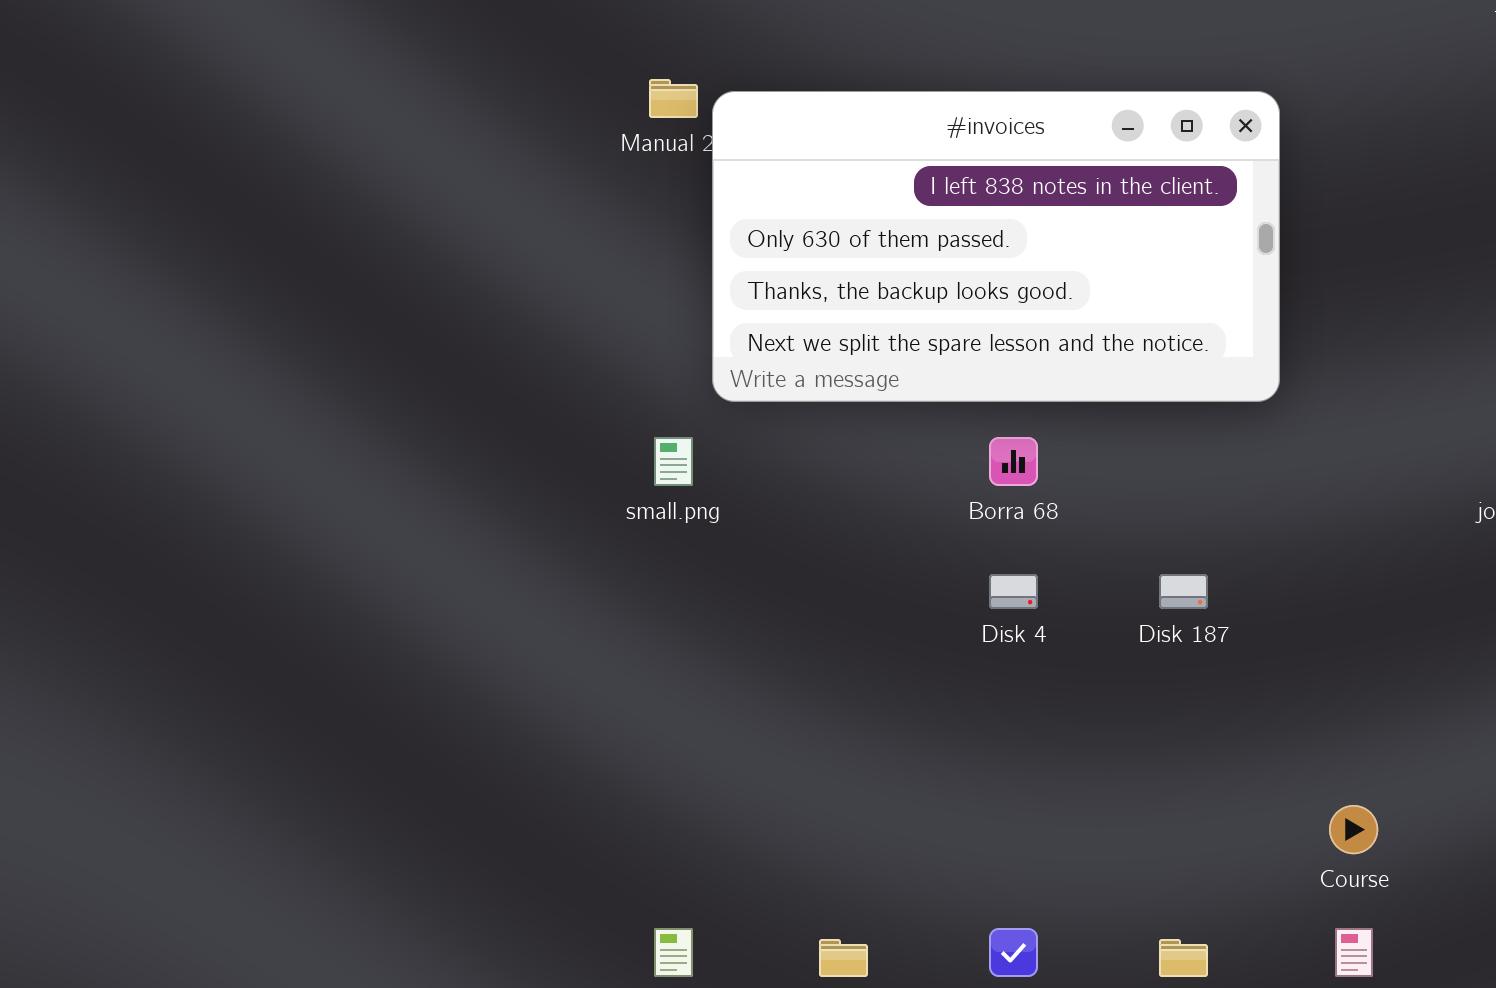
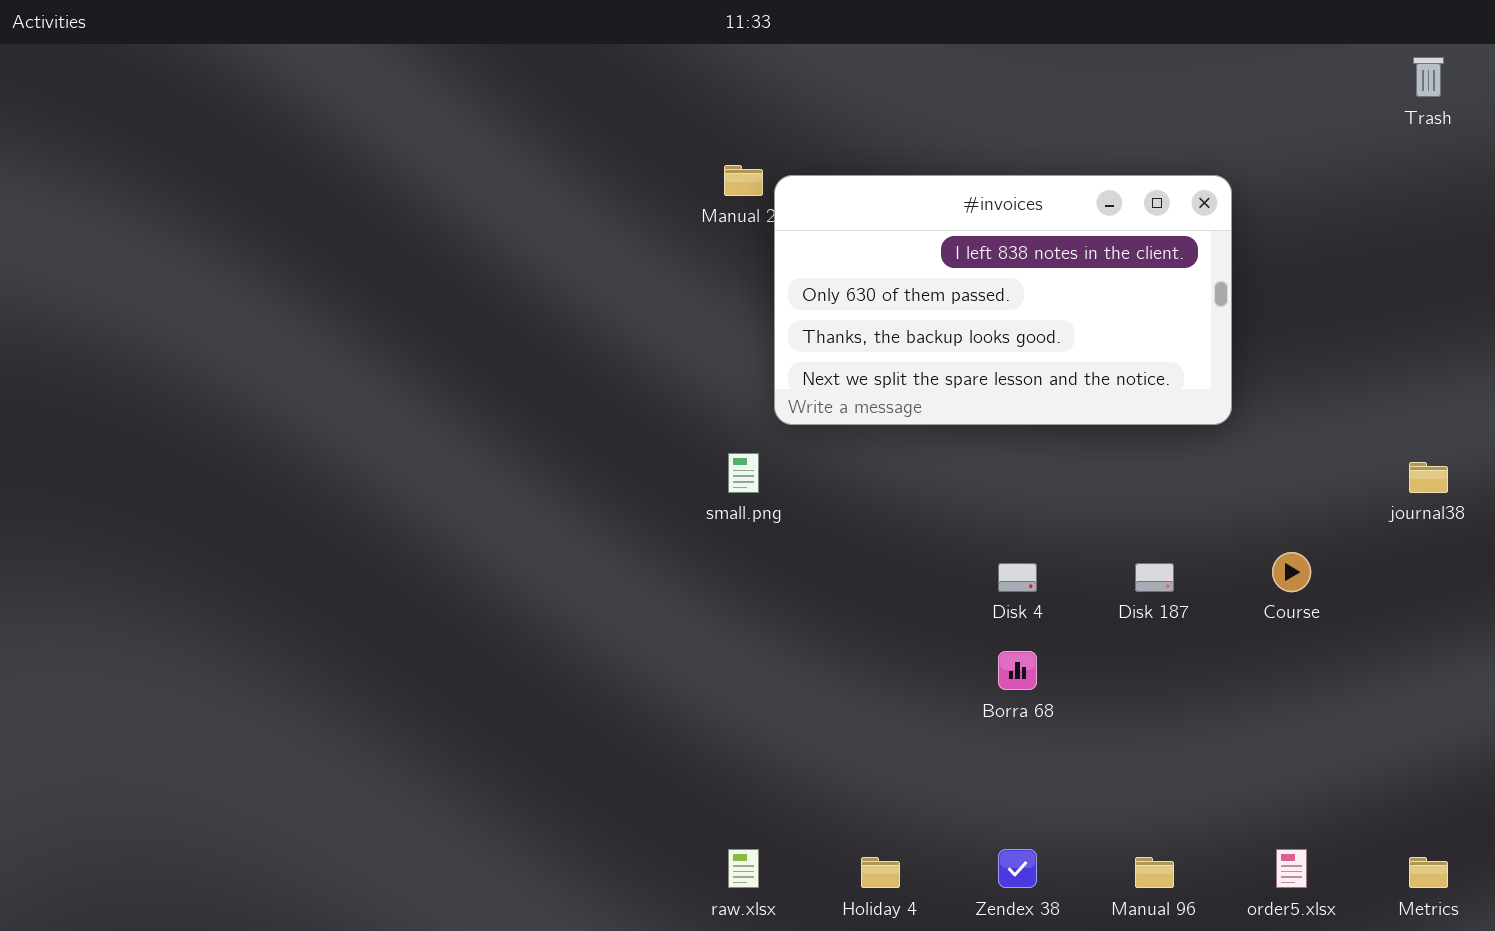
Borra 68: [989,437,1038,486] -> [998,651,1037,690], moved
Course: [1329,805,1378,854] -> [1272,552,1311,592], moved

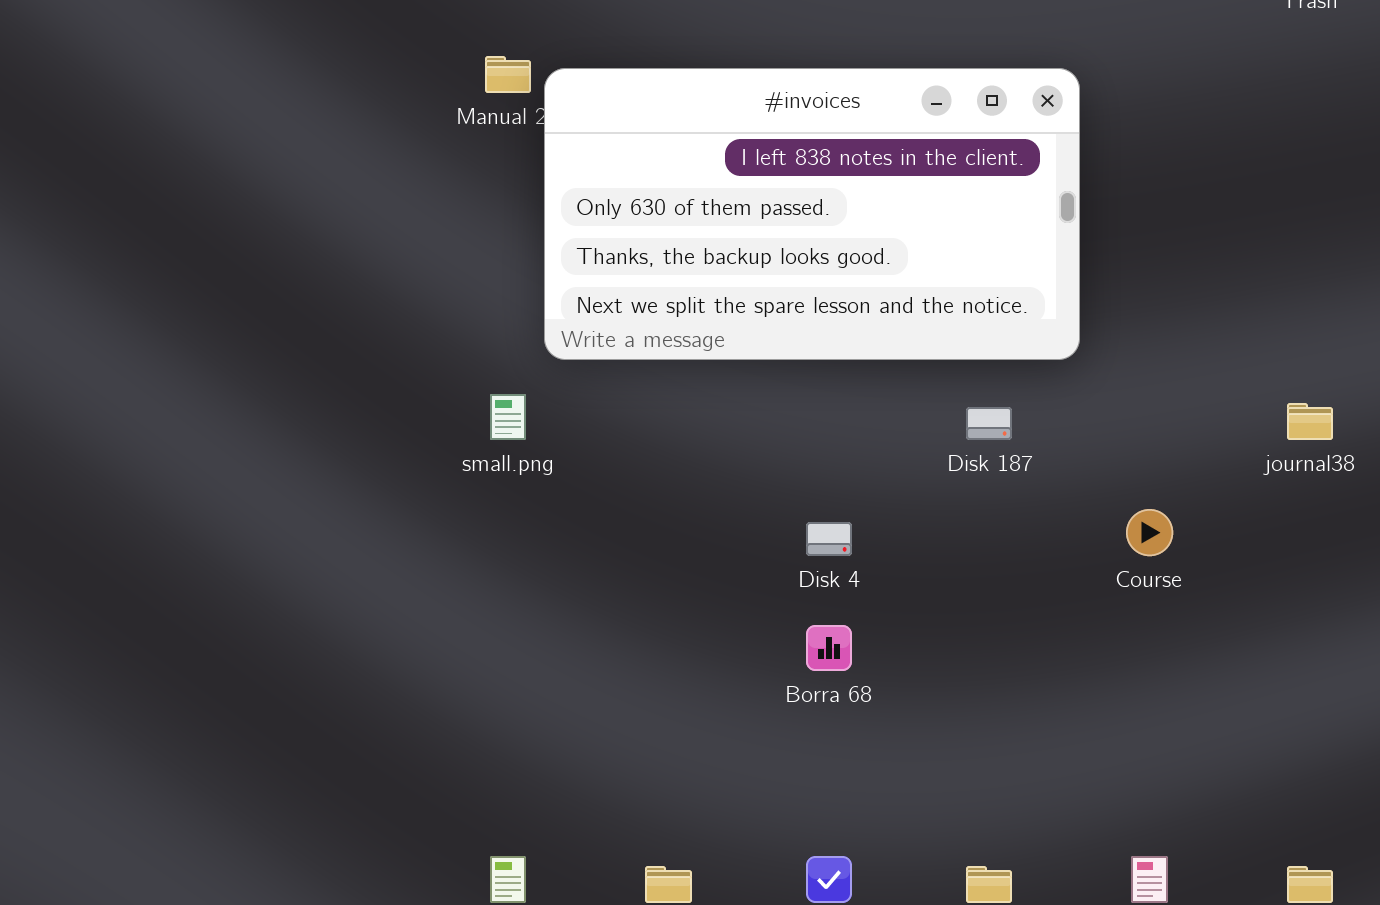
Disk 187: [1135,563,1174,592] -> [966,407,1012,440], moved

